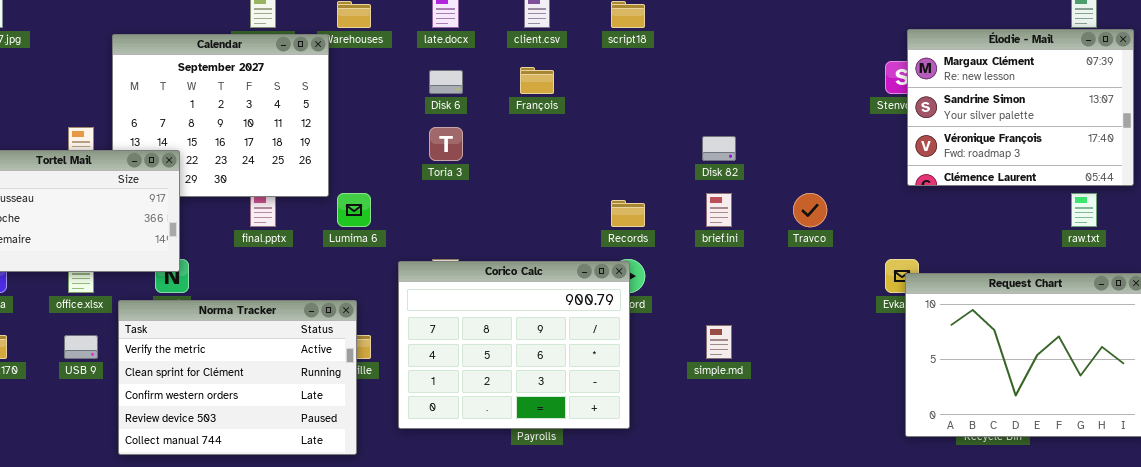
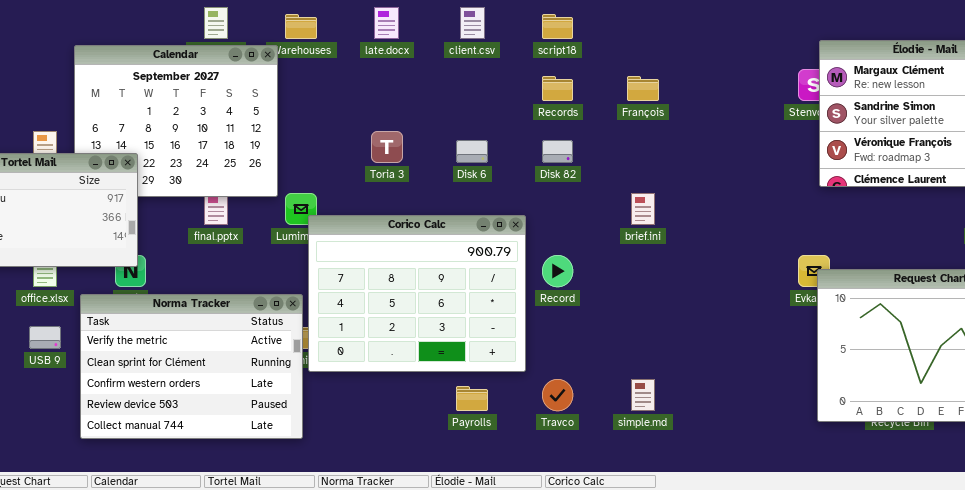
François: [520,67,554,94] -> [627,76,659,101], moved
Disk 6: [429,70,463,94] -> [456,140,488,163], moved
Disk 82: [702,136,736,161] -> [542,140,573,163], moved
Travco: [793,193,827,227] -> [542,379,573,411], moved
Records: [611,200,645,227] -> [542,76,573,101], moved
Corico Calc: [398,261,630,429] -> [308,215,526,372], moved
simple.md: [706,325,732,359] -> [631,379,655,411], moved

